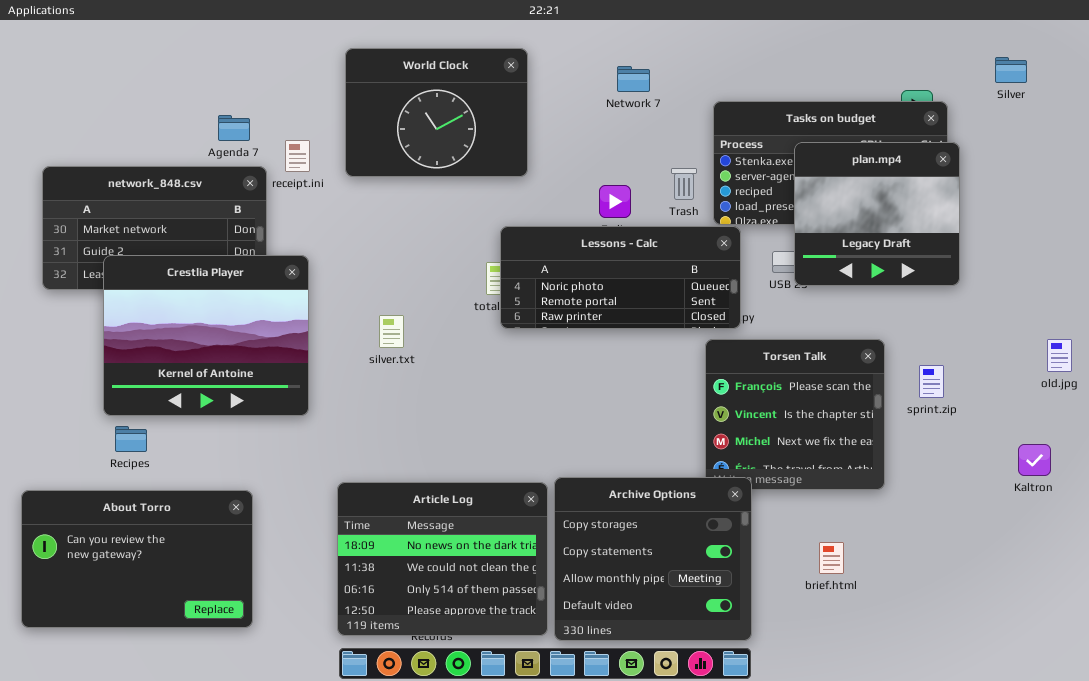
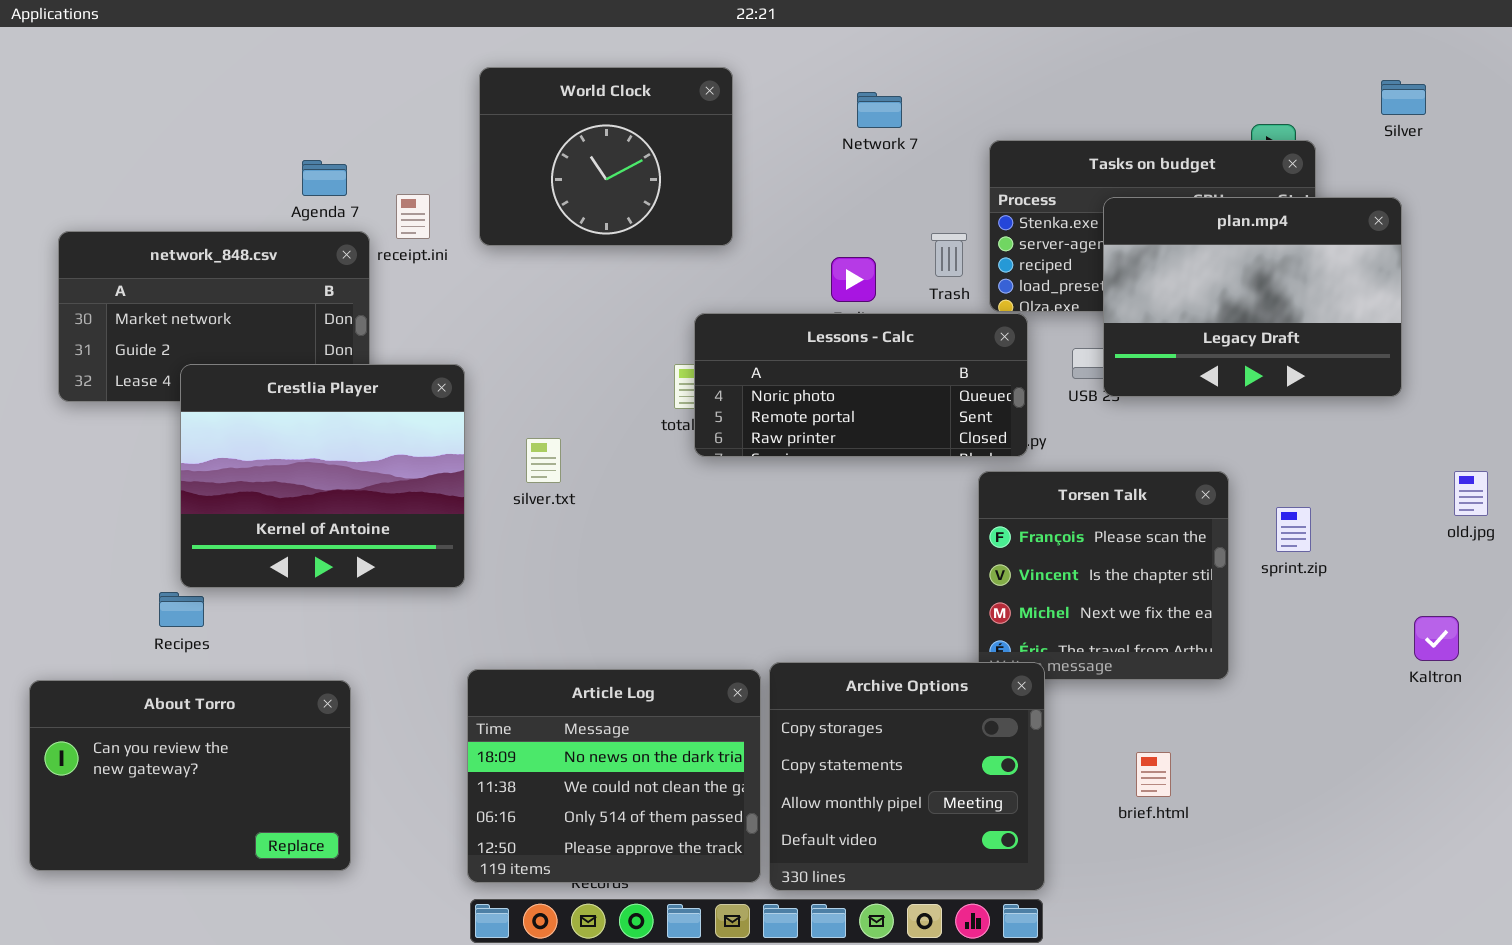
plan.mp4: [794,142,960,286] -> [1103,197,1402,397], resized
Crestlia Player: [103,255,309,416] -> [180,364,465,588], moved

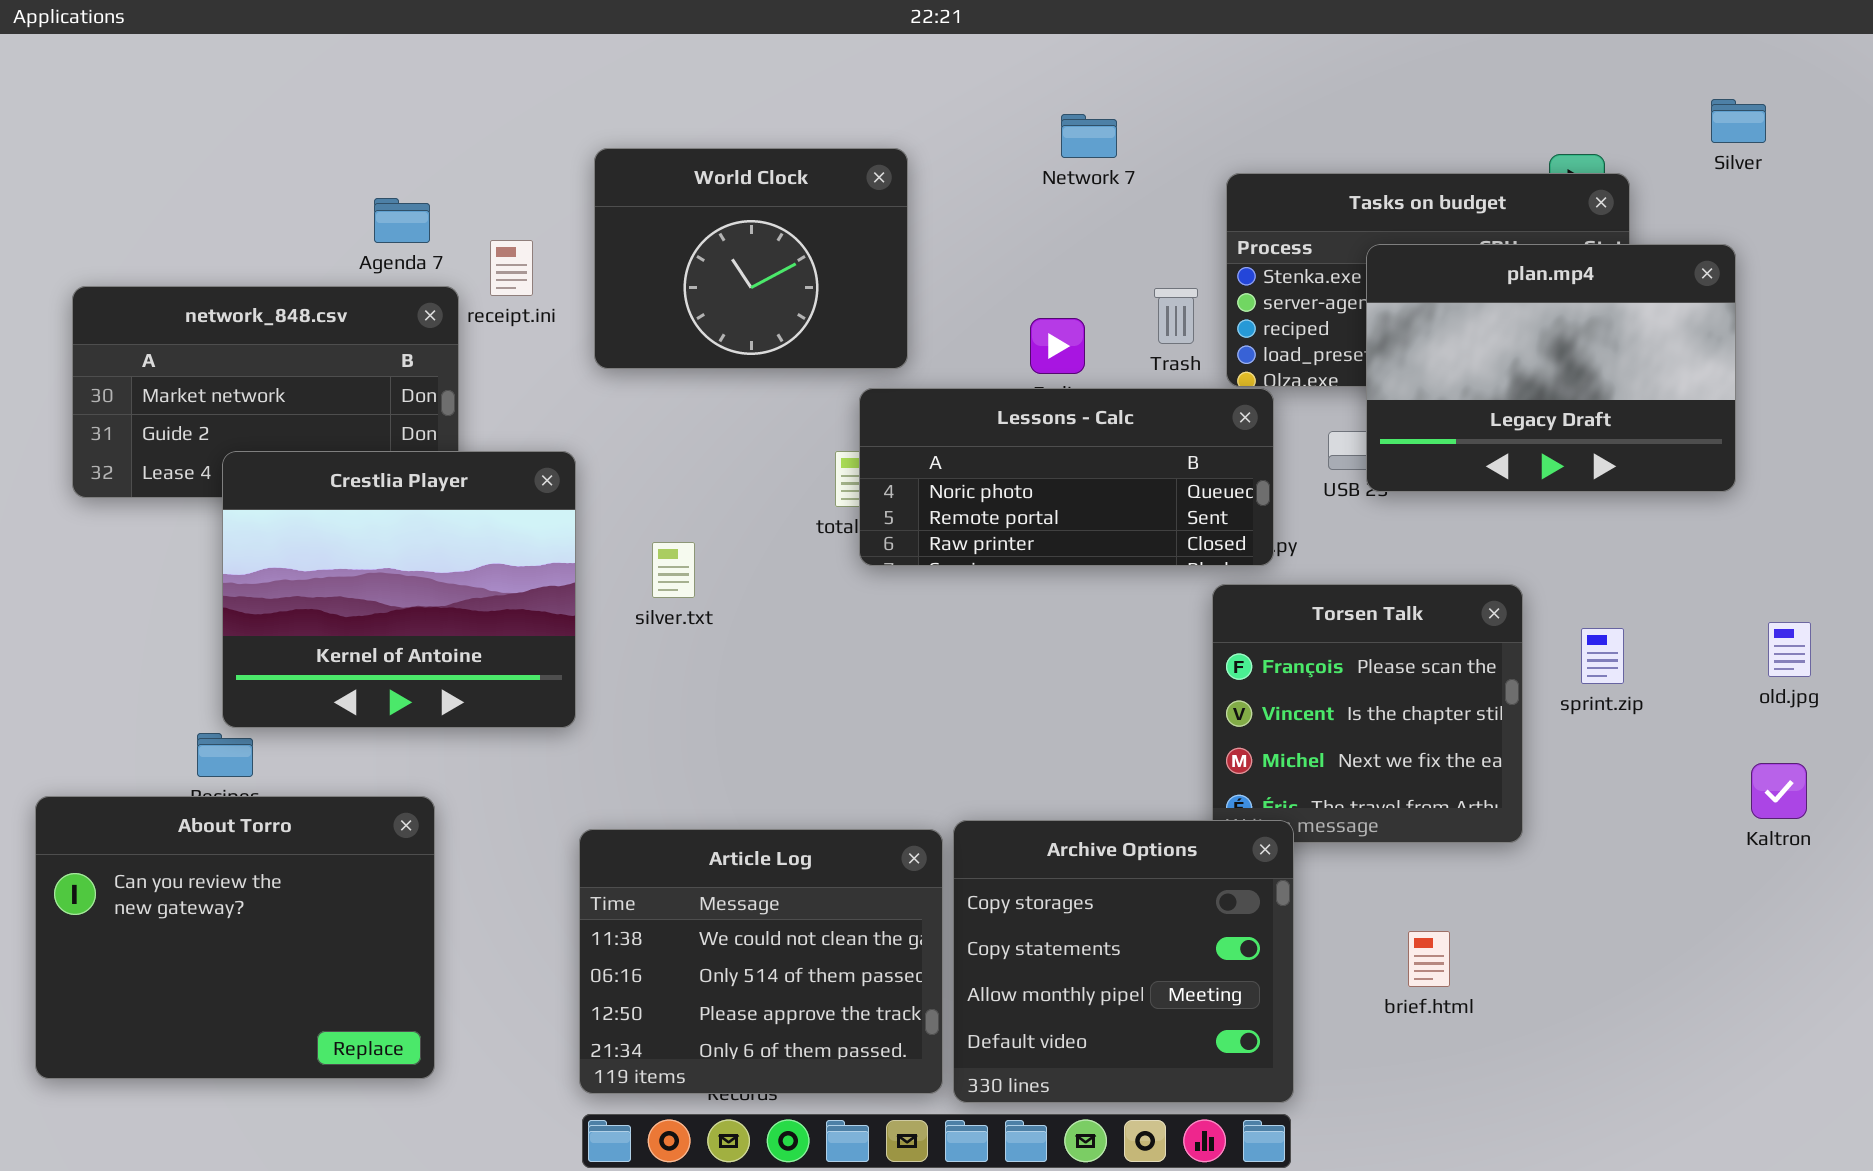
World Clock: [479,67,733,246] -> [594,148,908,369], moved
old.jpg: [1454,471,1488,516] -> [1768,622,1811,677], moved
Article Log: [467,669,761,883] -> [579,829,943,1094], scrolled down 1 row
About Torro: [29,680,351,871] -> [35,796,435,1079], resized

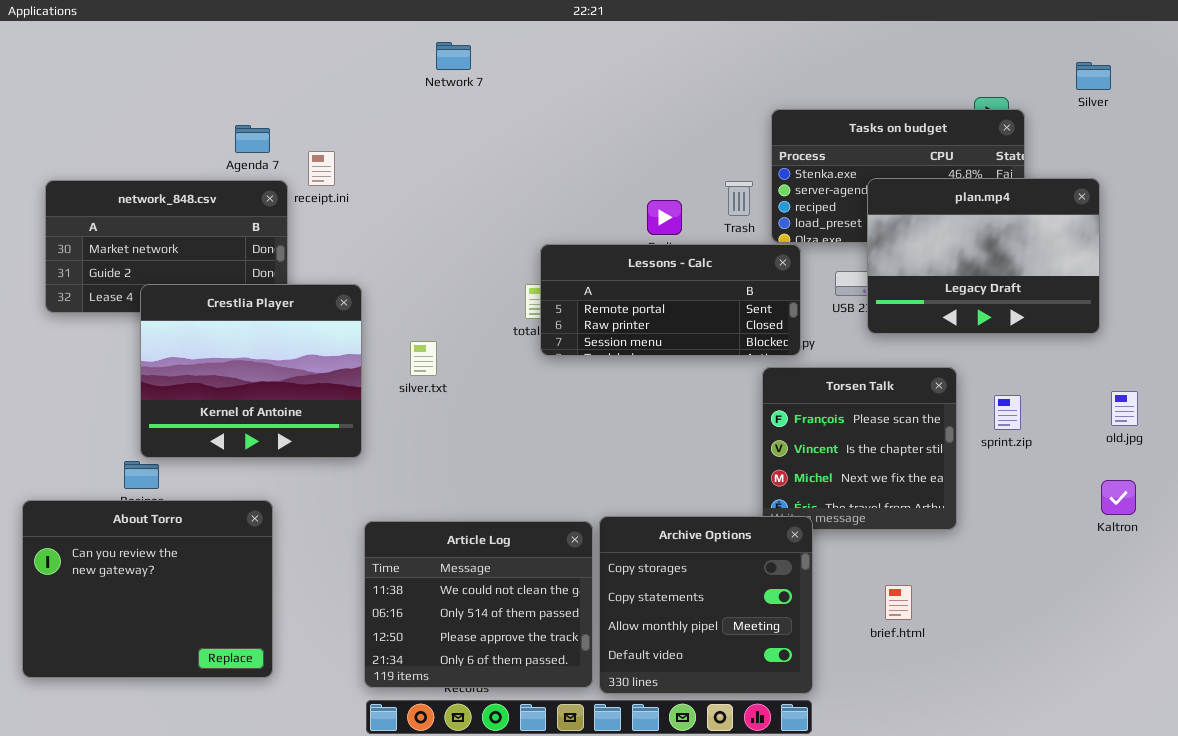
Network 7: [1061,114,1117,158] -> [436,42,471,70], moved
World Clock: [594,148,908,369] -> none, closed
plan.mp4: [1366,244,1736,492] -> [867,178,1100,334], moved
Lessons - Calc: [859,388,1274,566] -> [540,244,801,356], scrolled down 1 row

